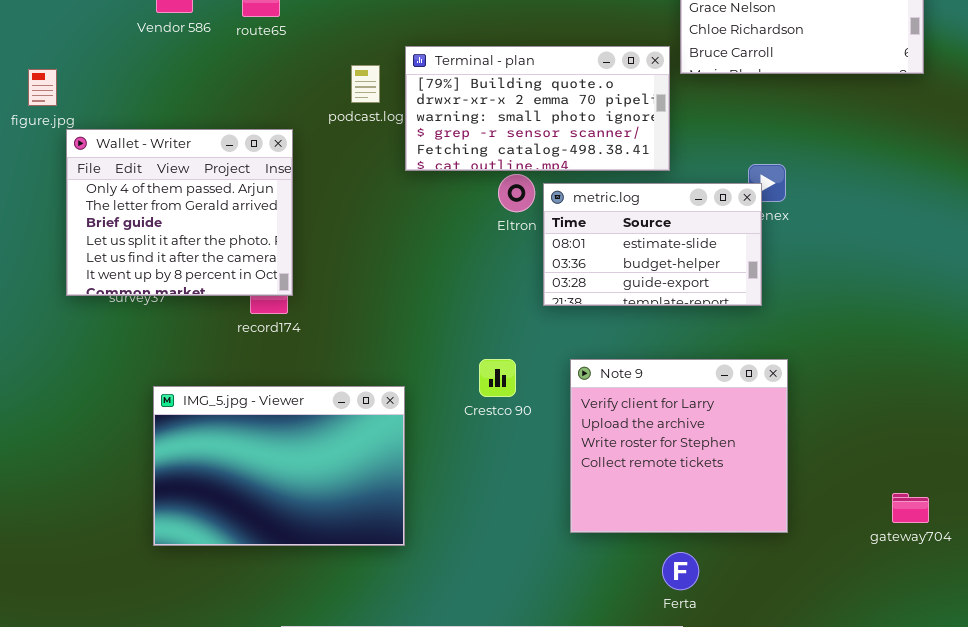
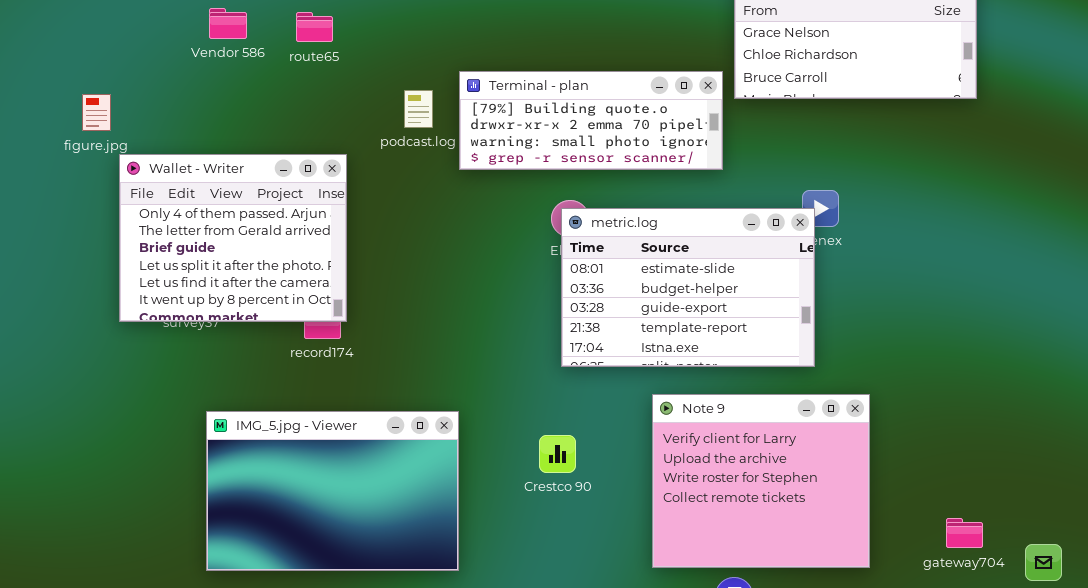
Terminal - plan: [405,46,670,171] -> [459,71,723,170], resized
metric.log: [543,183,762,306] -> [561,208,815,367], resized
Crestco 90: [479,359,516,397] -> [539,435,576,473], moved
Note 9: [570,359,788,533] -> [652,394,870,568], moved

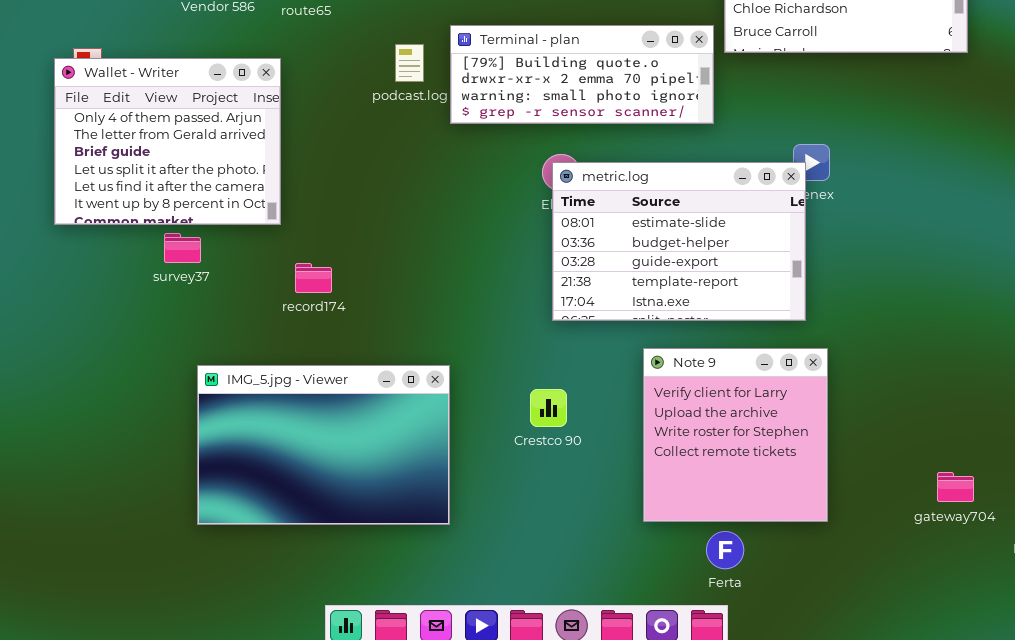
Wallet - Writer: [119,154,347,322] -> [54,58,281,225], moved
Note 9: [652,394,870,568] -> [643,348,828,522], resized

